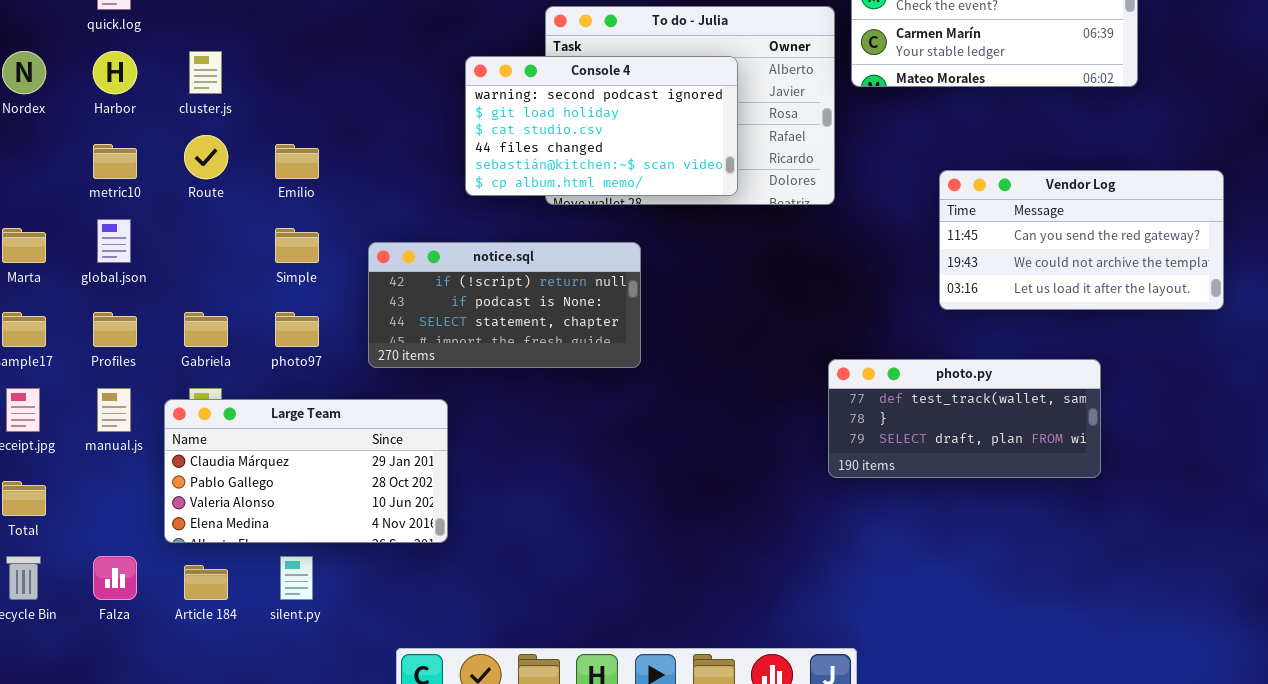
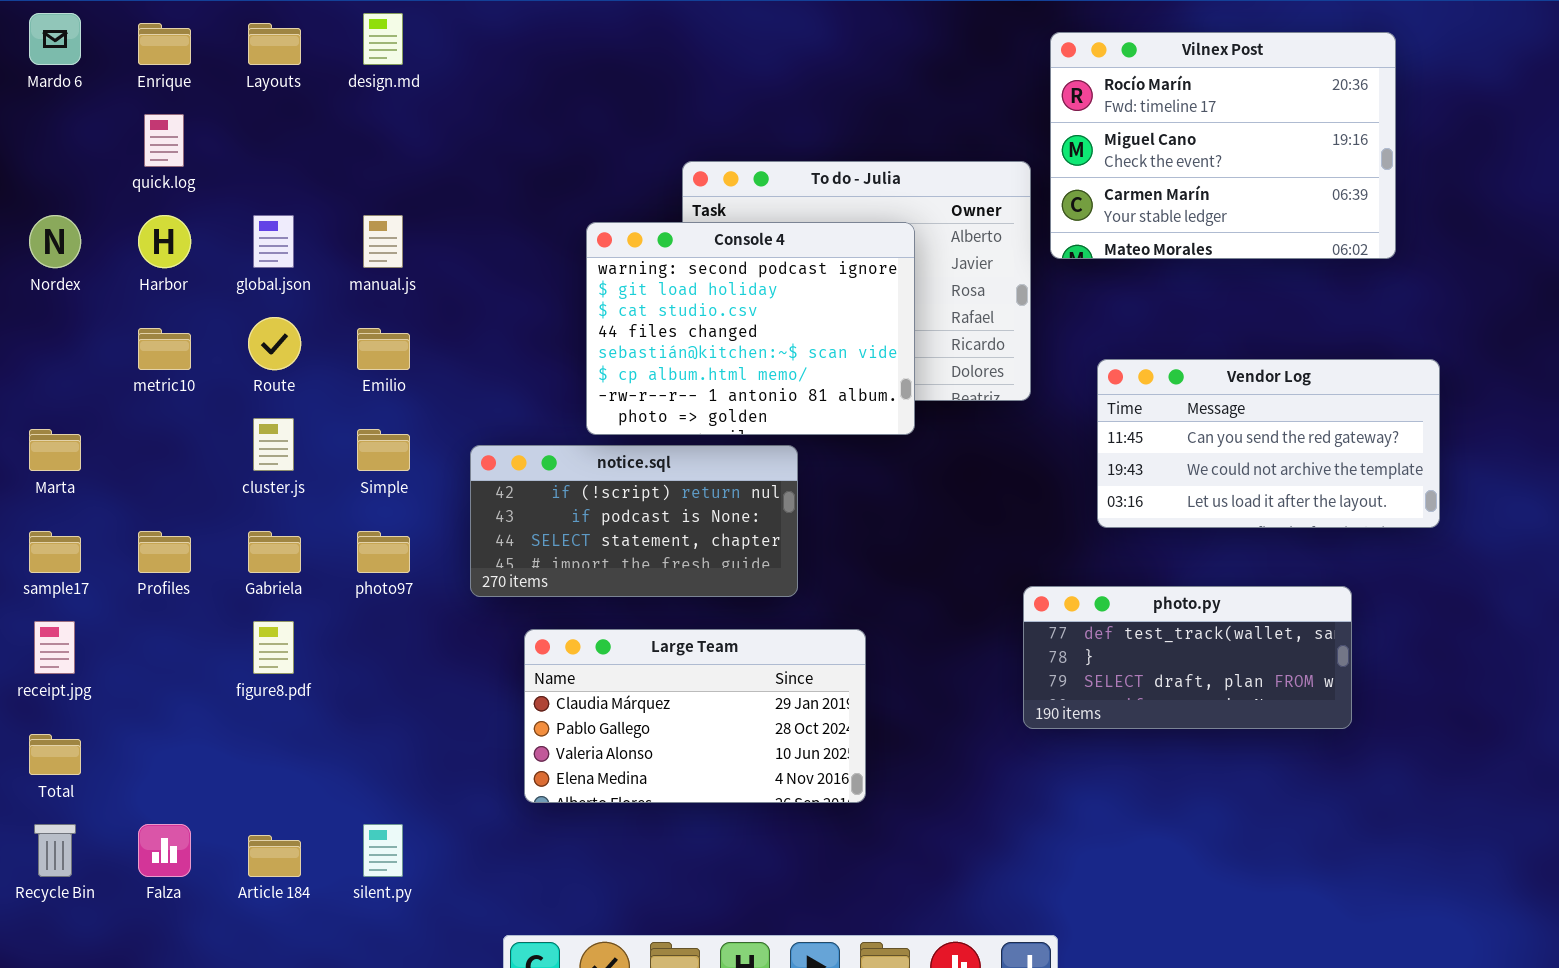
cluster.js: [189,51,222,94] -> [253,418,294,471], moved
Console 4: [465,56,738,196] -> [586,222,915,435], resized
Vendor Log: [939,170,1224,310] -> [1097,359,1440,528], moved
global.json: [97,219,131,263] -> [253,215,294,268], moved
manual.js: [97,388,131,432] -> [363,215,403,268], moved
Large Team: [164,399,448,543] -> [524,629,866,803], moved

